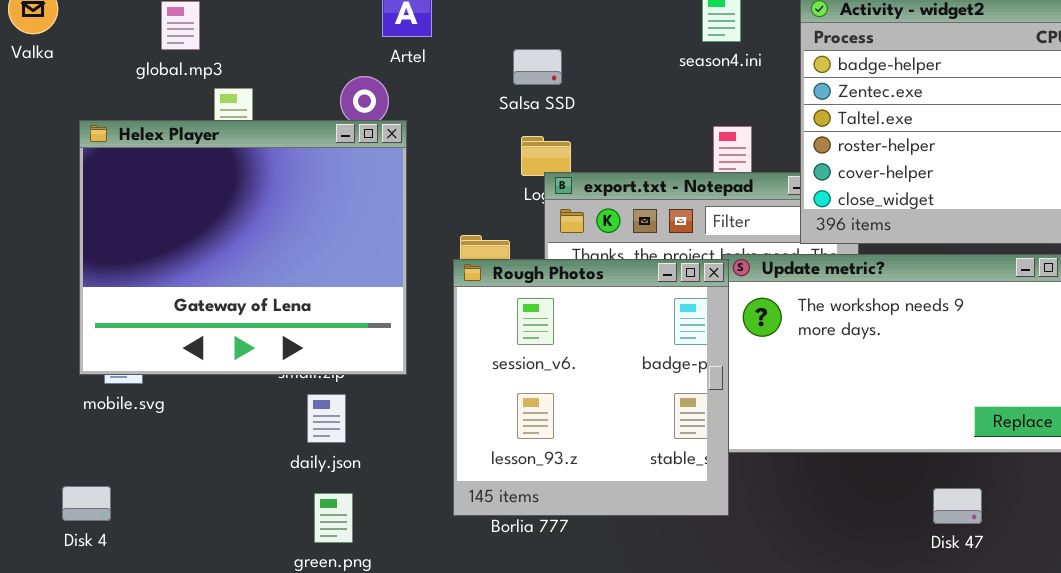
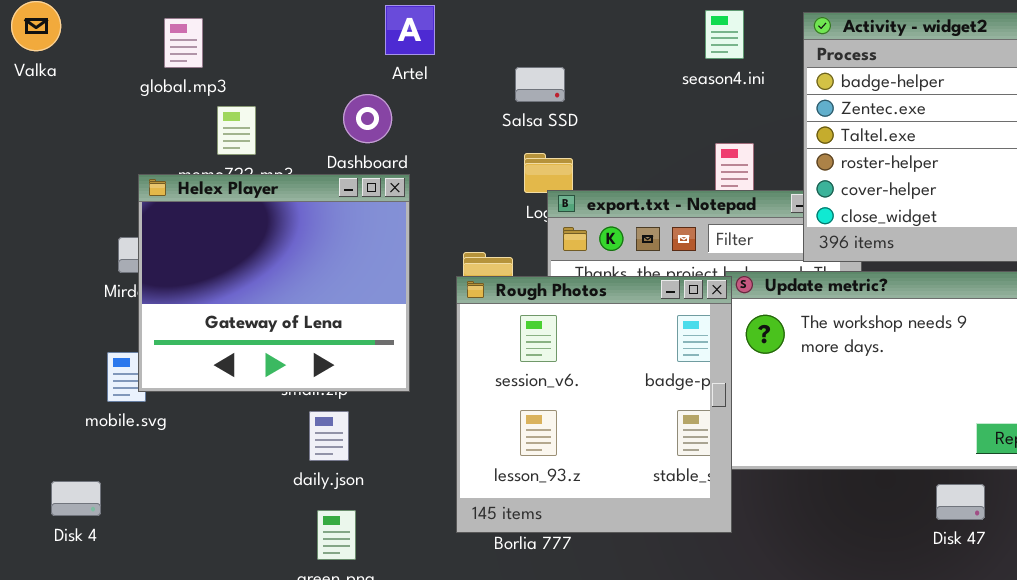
Helex Player: [79,120,407,375] -> [138,174,410,392], resized
Disk 4: [62,486,111,521] -> [51,481,101,516], moved
Disk 47: [933,488,982,524] -> [936,484,985,520], moved

